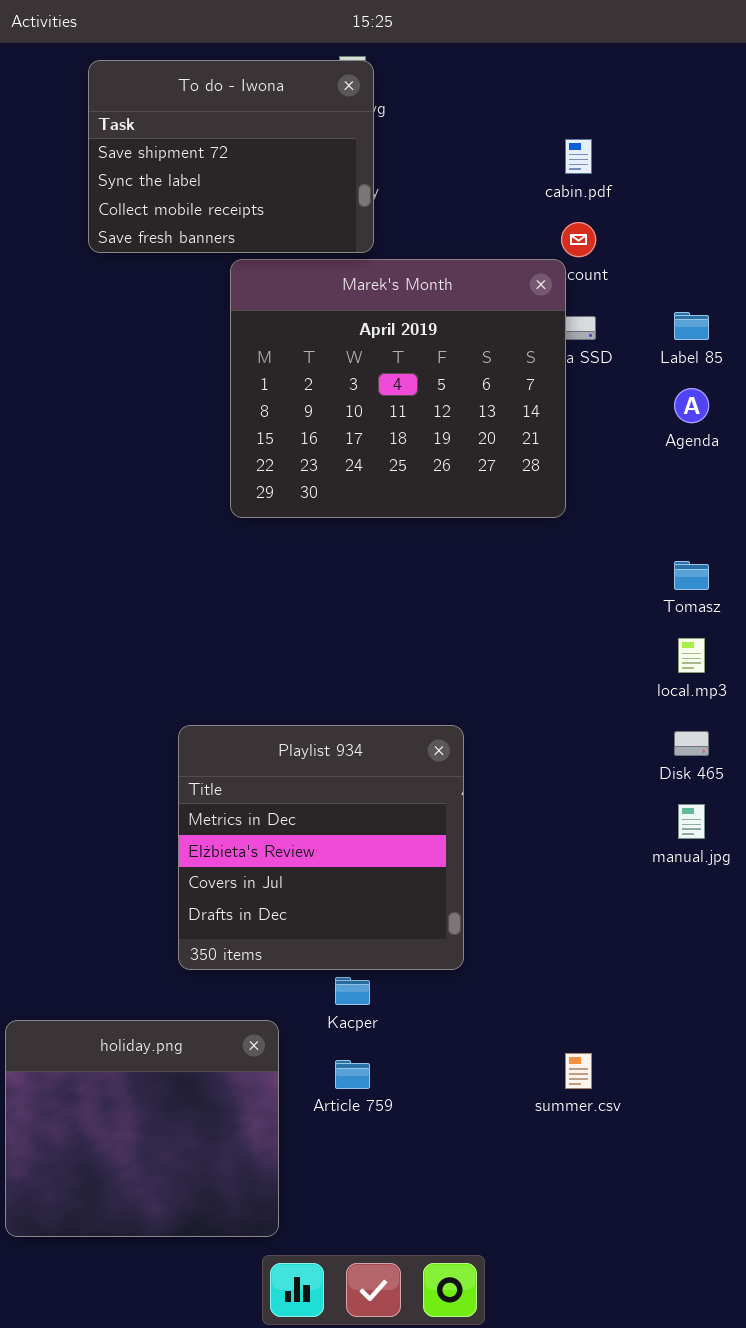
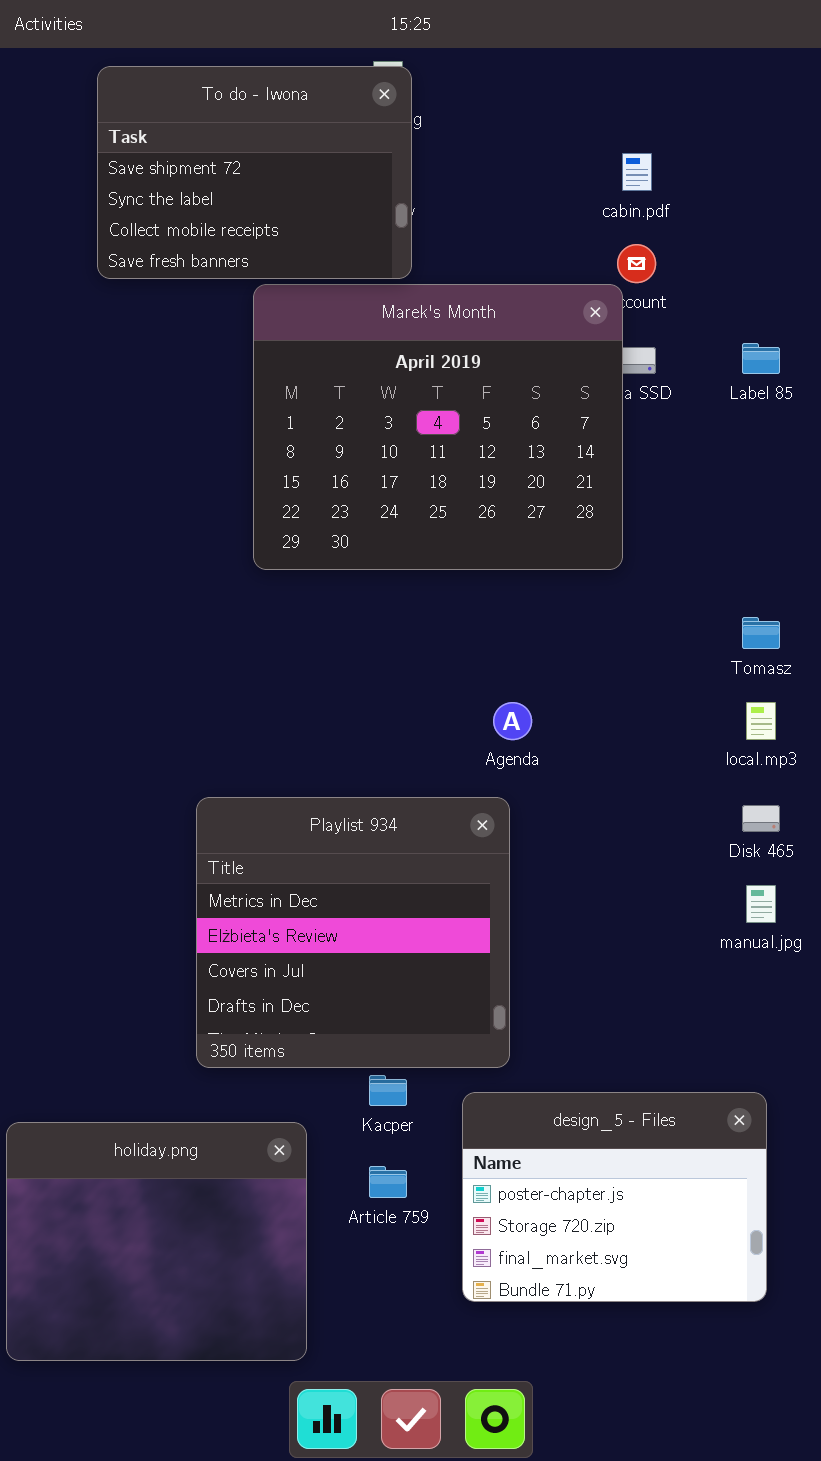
Agenda: [674,388,709,423] -> [493,702,532,740], moved
design_5 - Files: none -> [462,1092,767,1302], opened

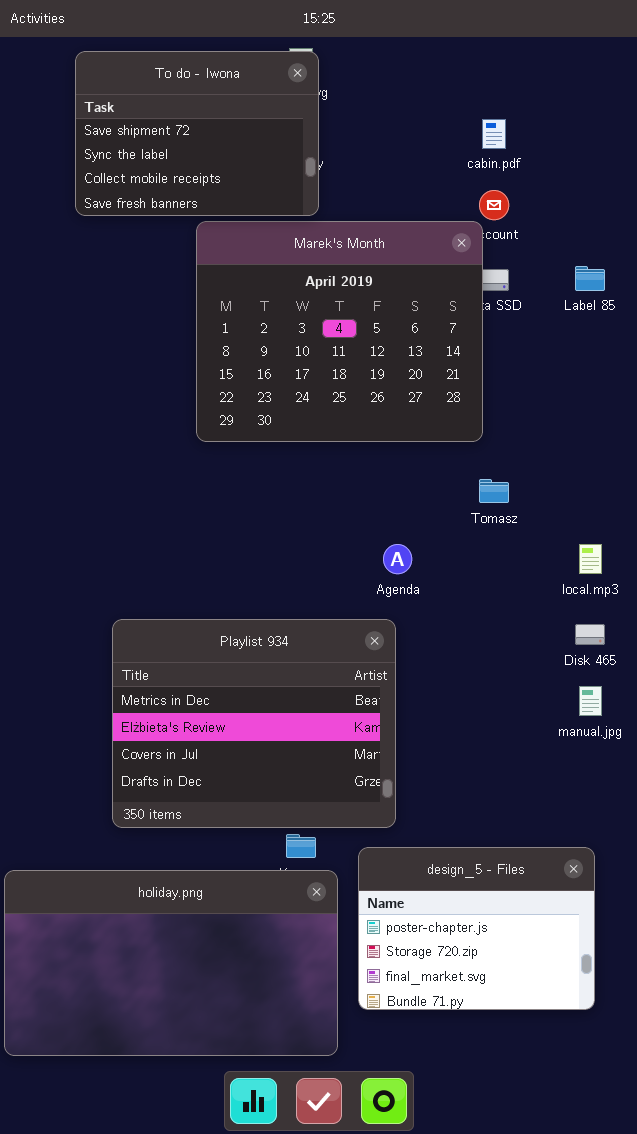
Tomasz: [742,617,780,649] -> [479,479,509,503], moved
Playlist 934: [196,797,510,1068] -> [112,619,396,828], resized
holiday.png: [6,1122,307,1361] -> [4,870,338,1056], resized

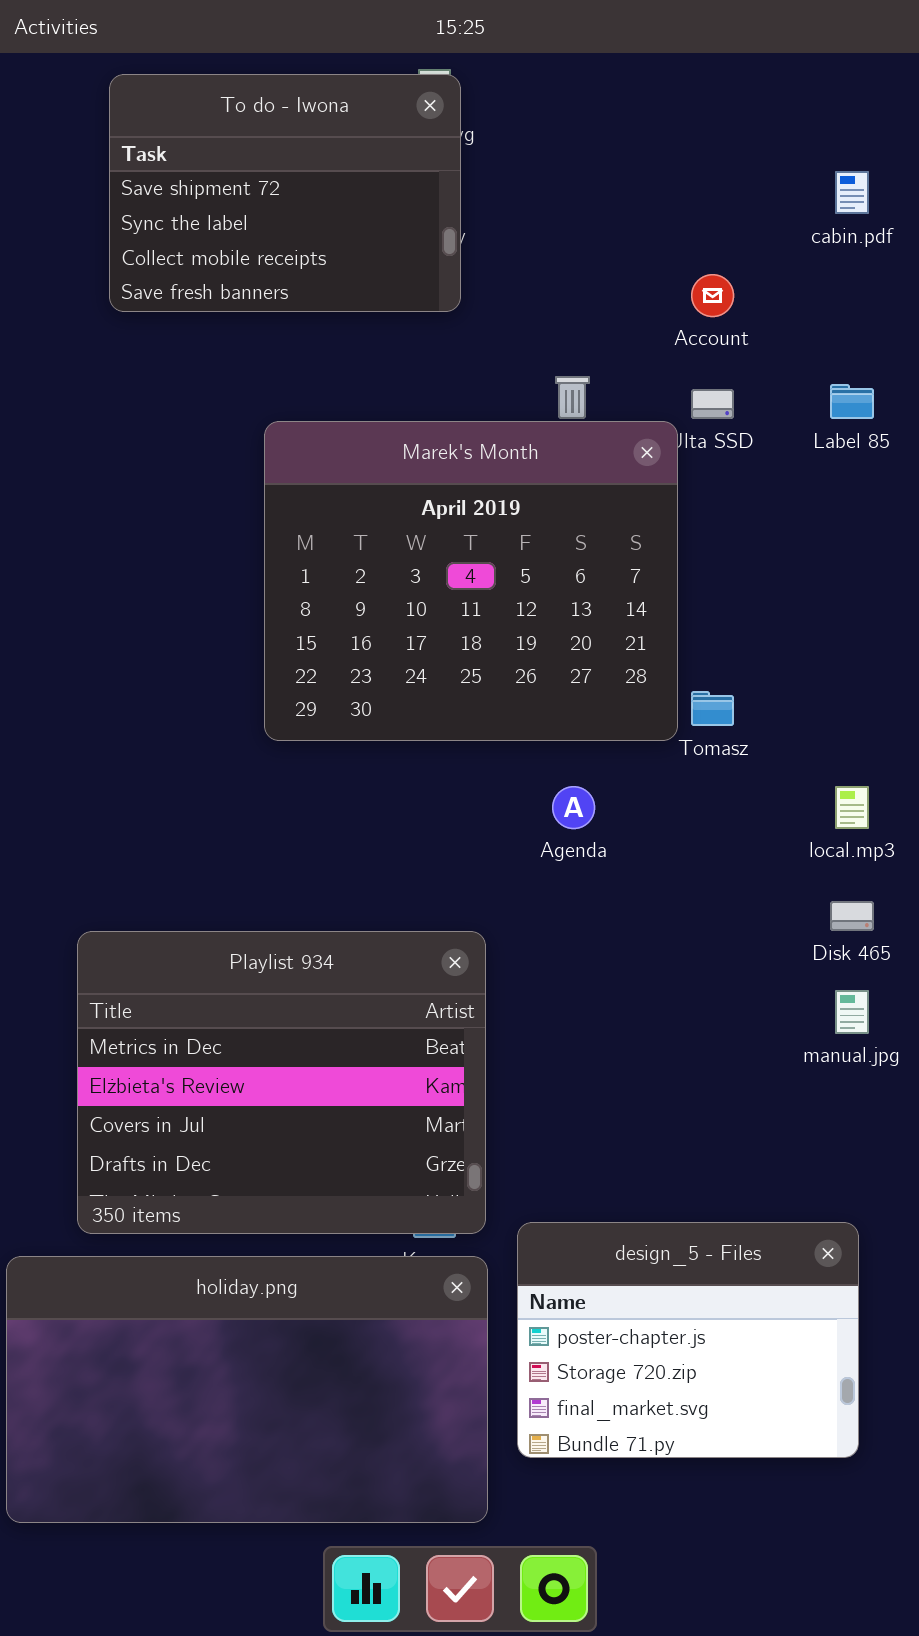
cabin.pdf: [482,119,506,149] -> [835,171,869,214], moved
Marek's Month: [196,221,483,442] -> [264,421,678,741], moved
Playlist 934: [112,619,396,828] -> [77,931,486,1234], moved

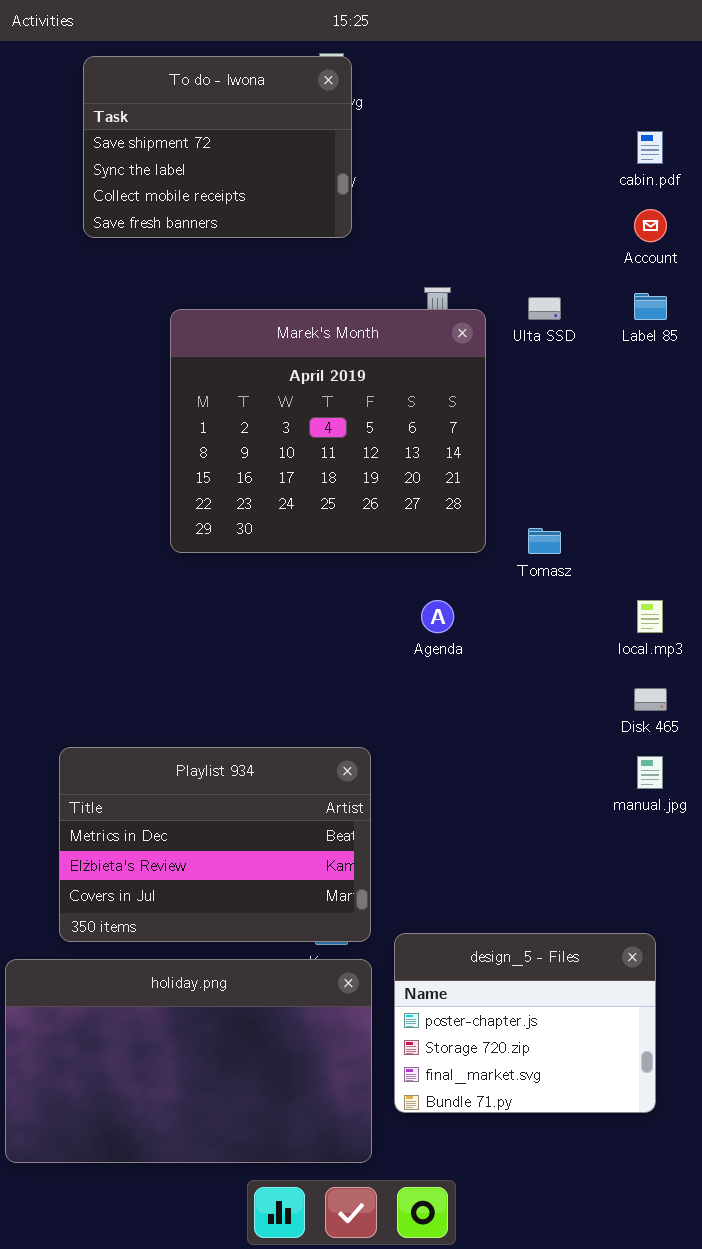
Account: [691,274,734,317] -> [634,209,667,242], moved
Marek's Month: [264,421,678,741] -> [170,309,486,553], moved
Playlist 934: [77,931,486,1234] -> [59,747,371,942], resized

